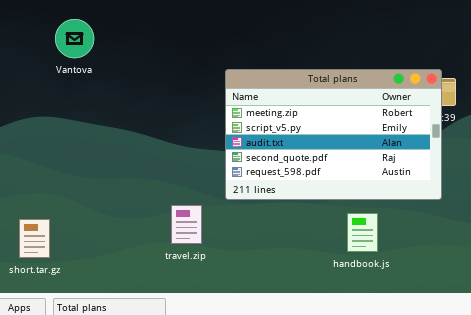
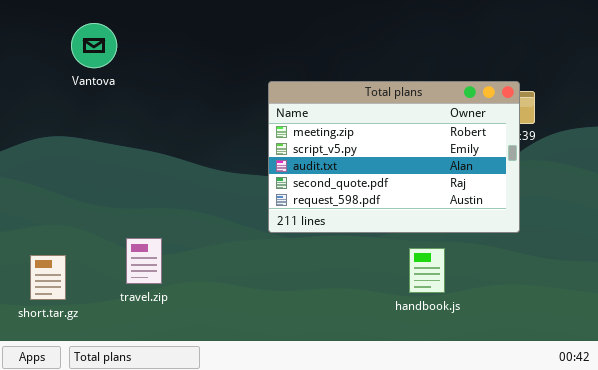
travel.zip: [171,205,202,244] -> [126,238,162,284], moved

